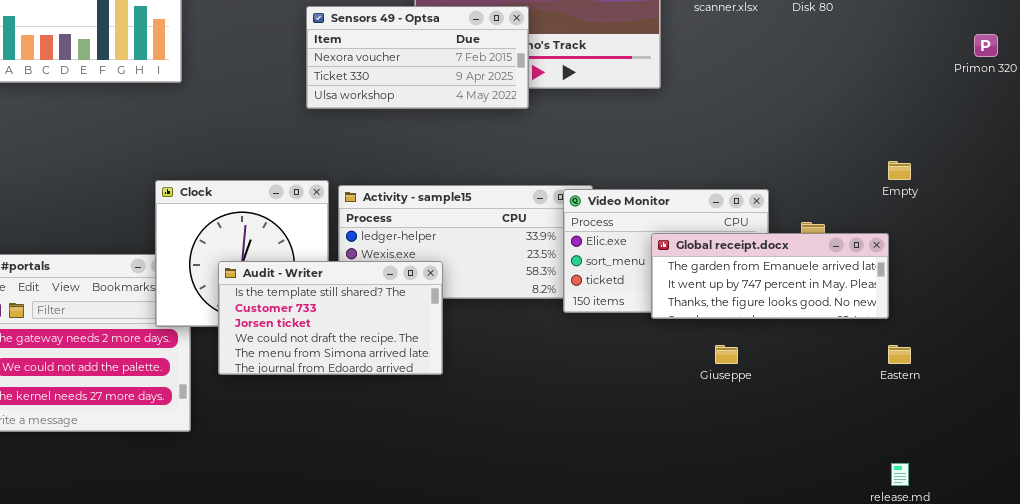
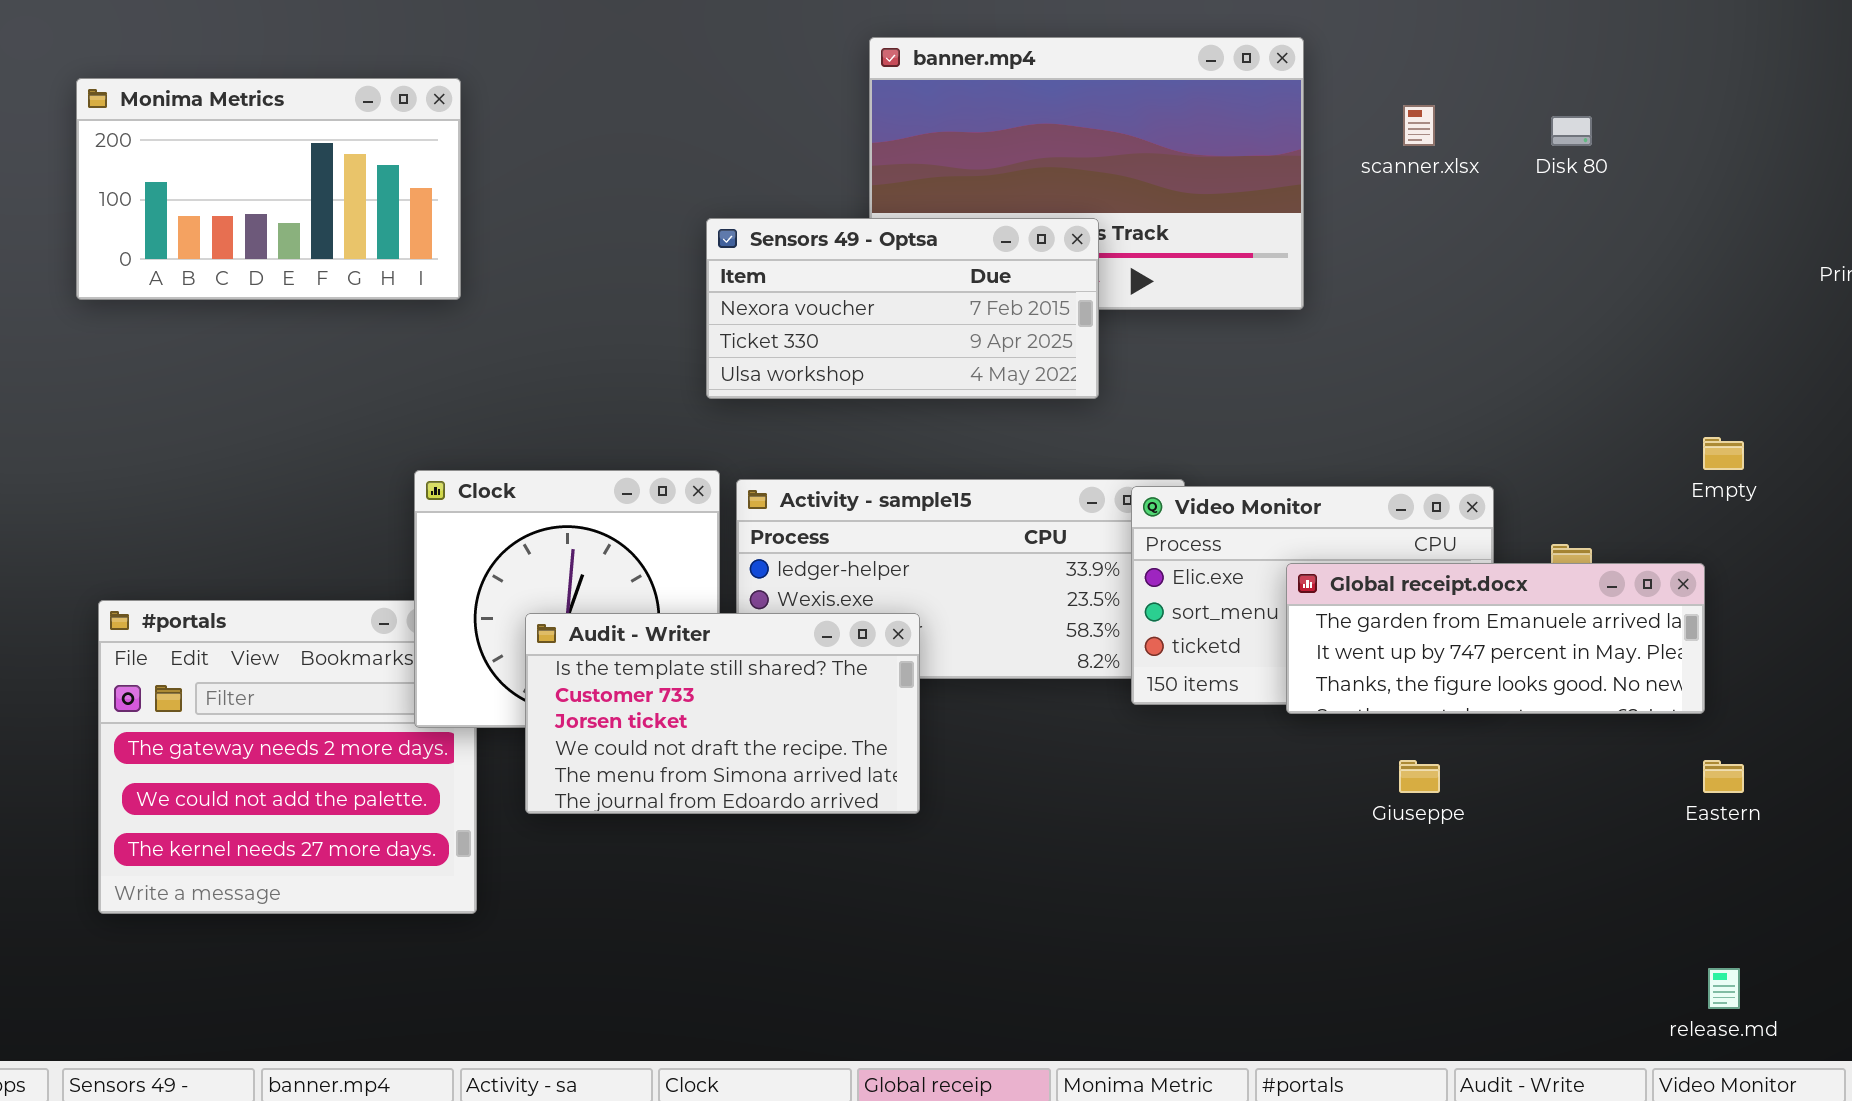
Sensors 49 - Optsa: [306,6,529,109] -> [706,218,1099,399], moved

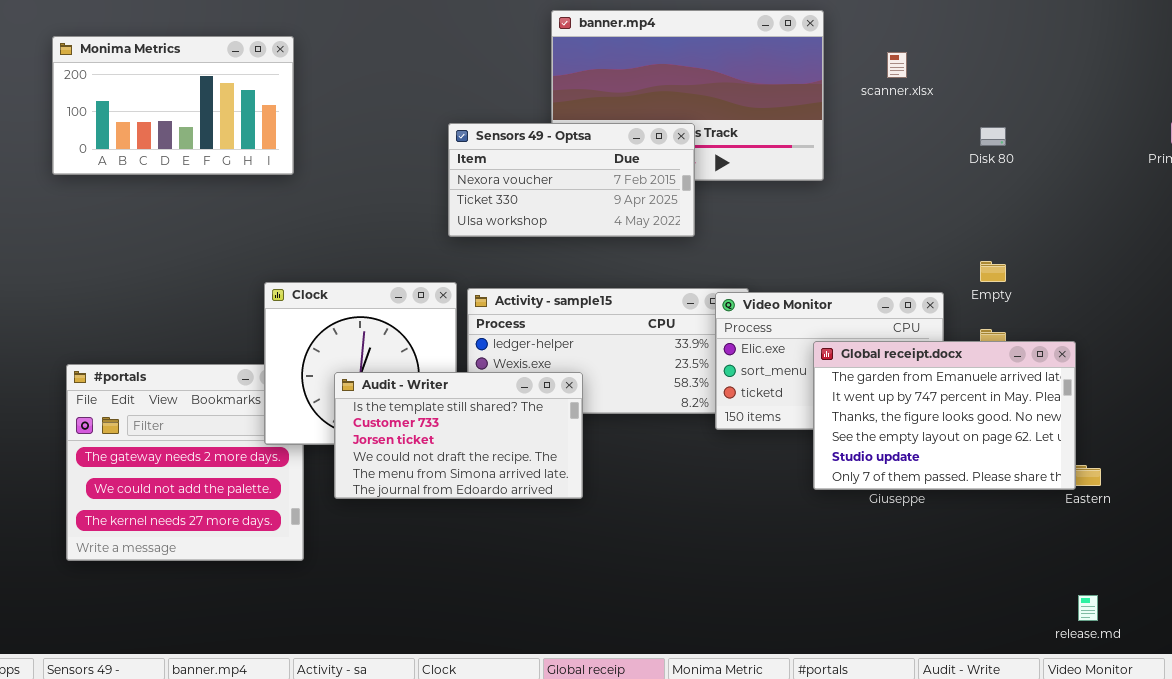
Disk 80: [1551,116,1592,146] -> [980,127,1006,146], moved
Empty: [1703,437,1744,470] -> [980,261,1006,282], moved
Global receipt.docx: [1286,563,1705,714] -> [813,341,1076,490], resized

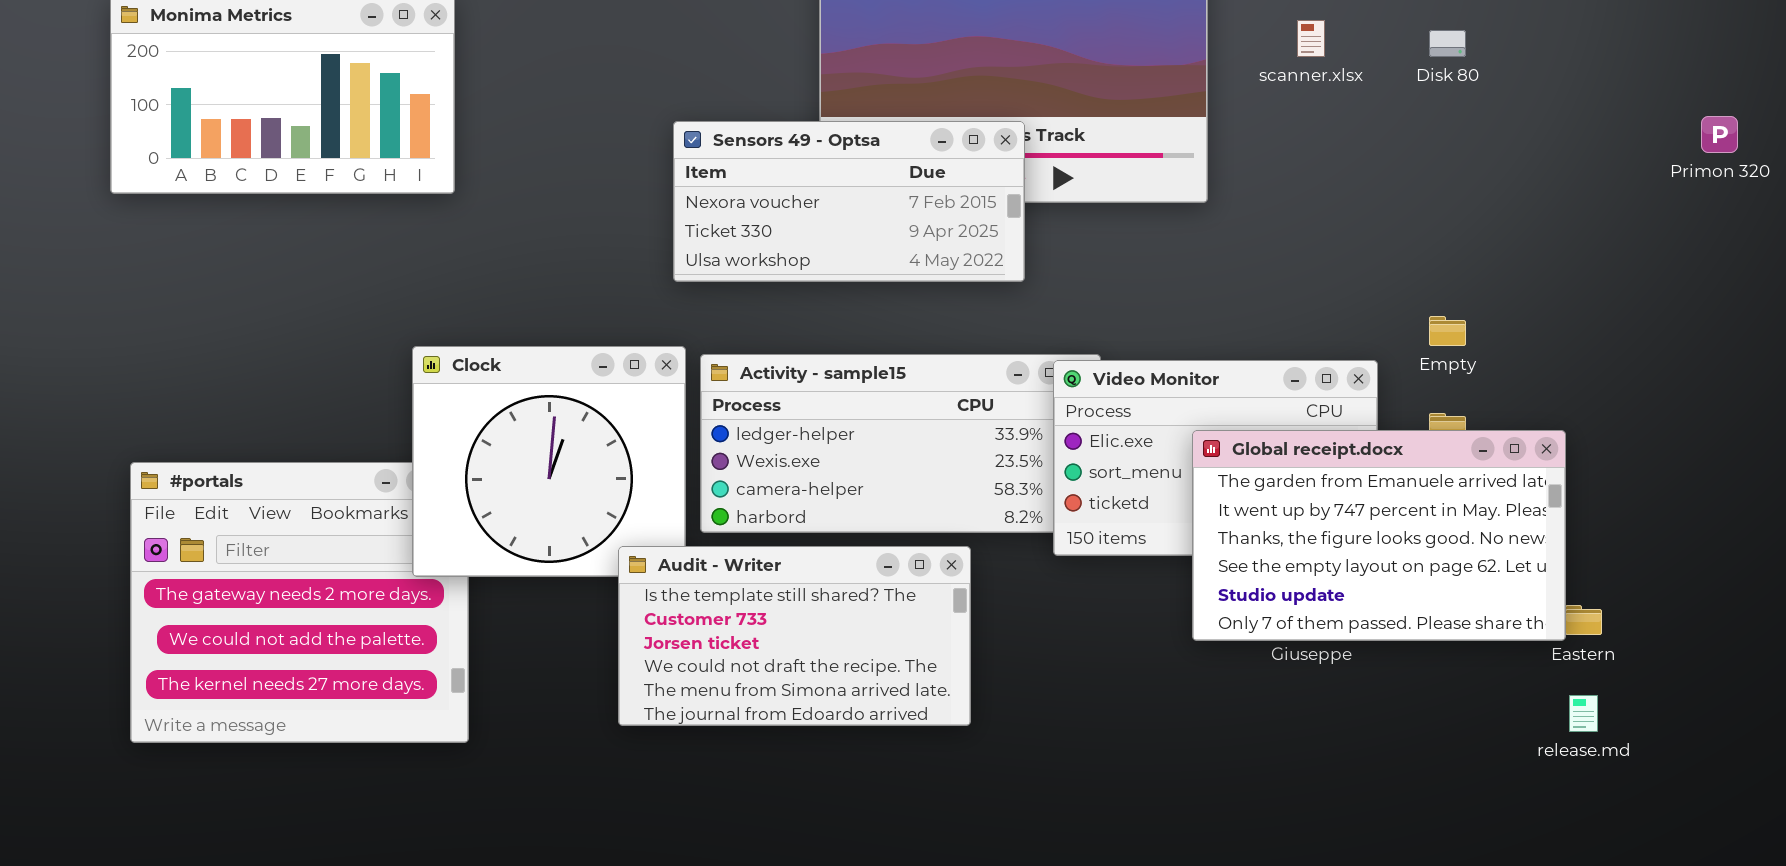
Disk 80: [980,127,1006,146] -> [1429,30,1466,57], moved
Audit - Writer: [334,372,583,499] -> [618,546,971,726], moved
release.md: [1078,595,1098,621] -> [1569,695,1598,732], moved

